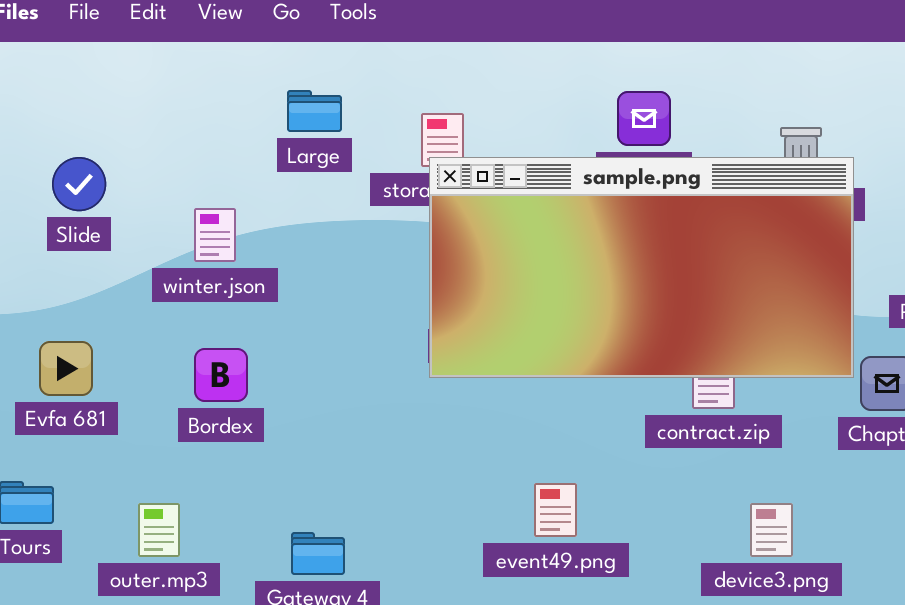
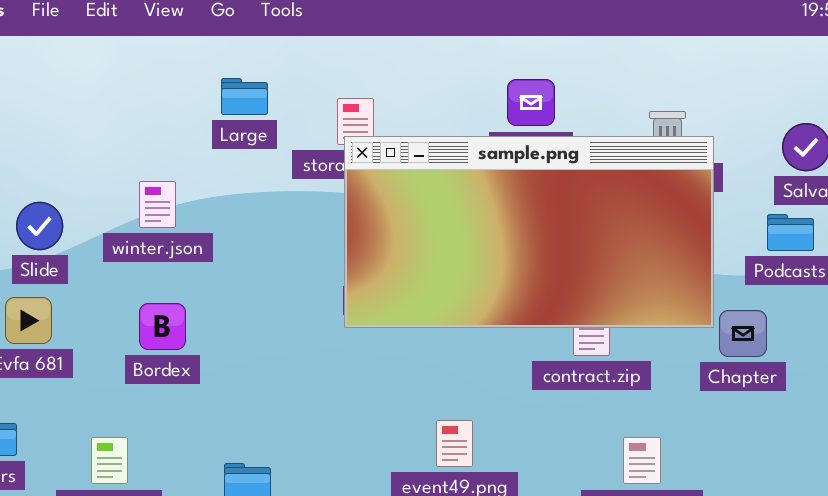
Slide: [52,157,106,211] -> [16,202,63,250], moved

